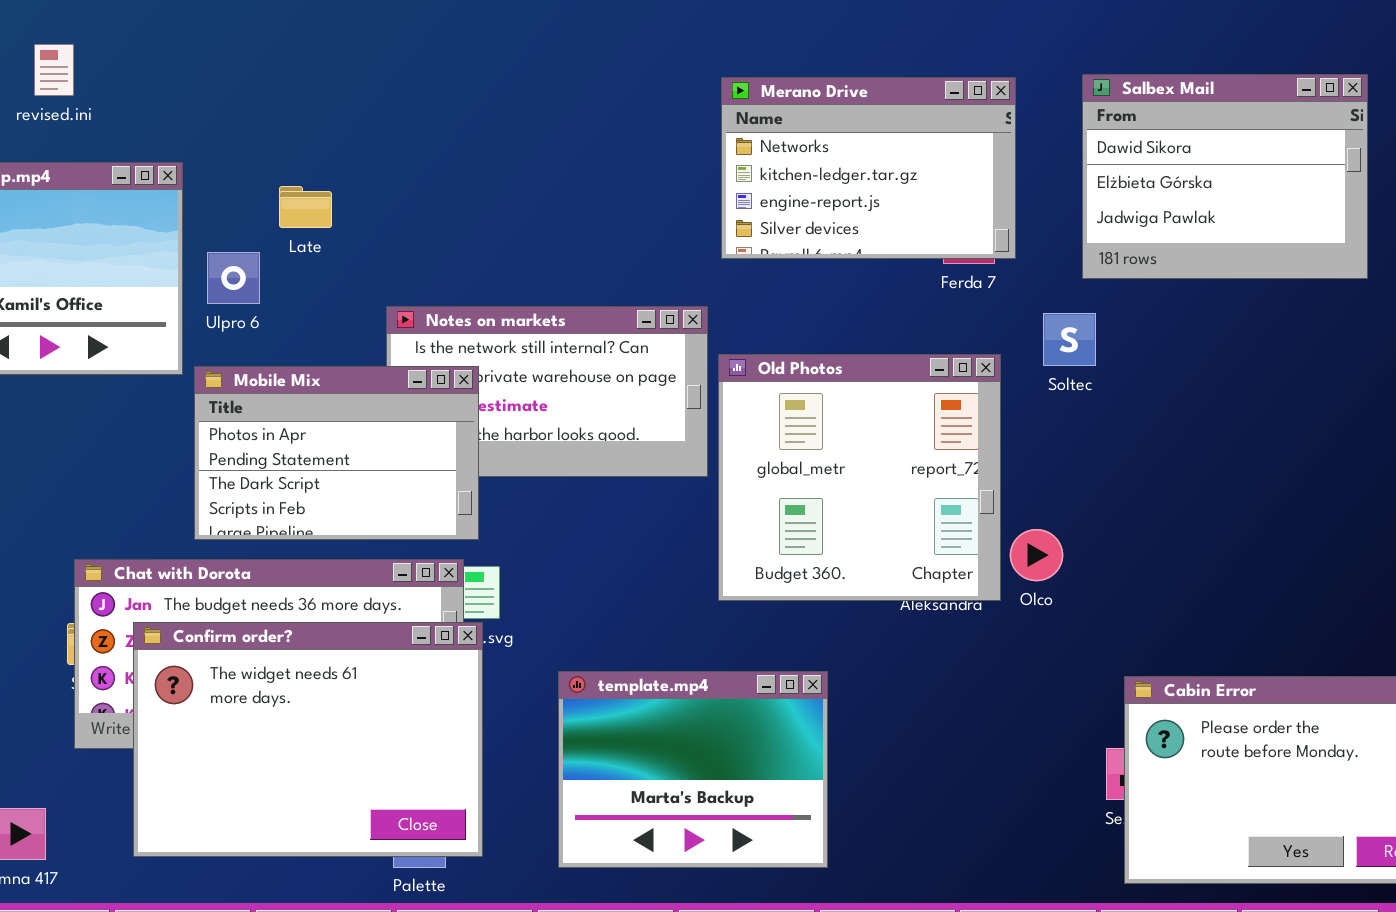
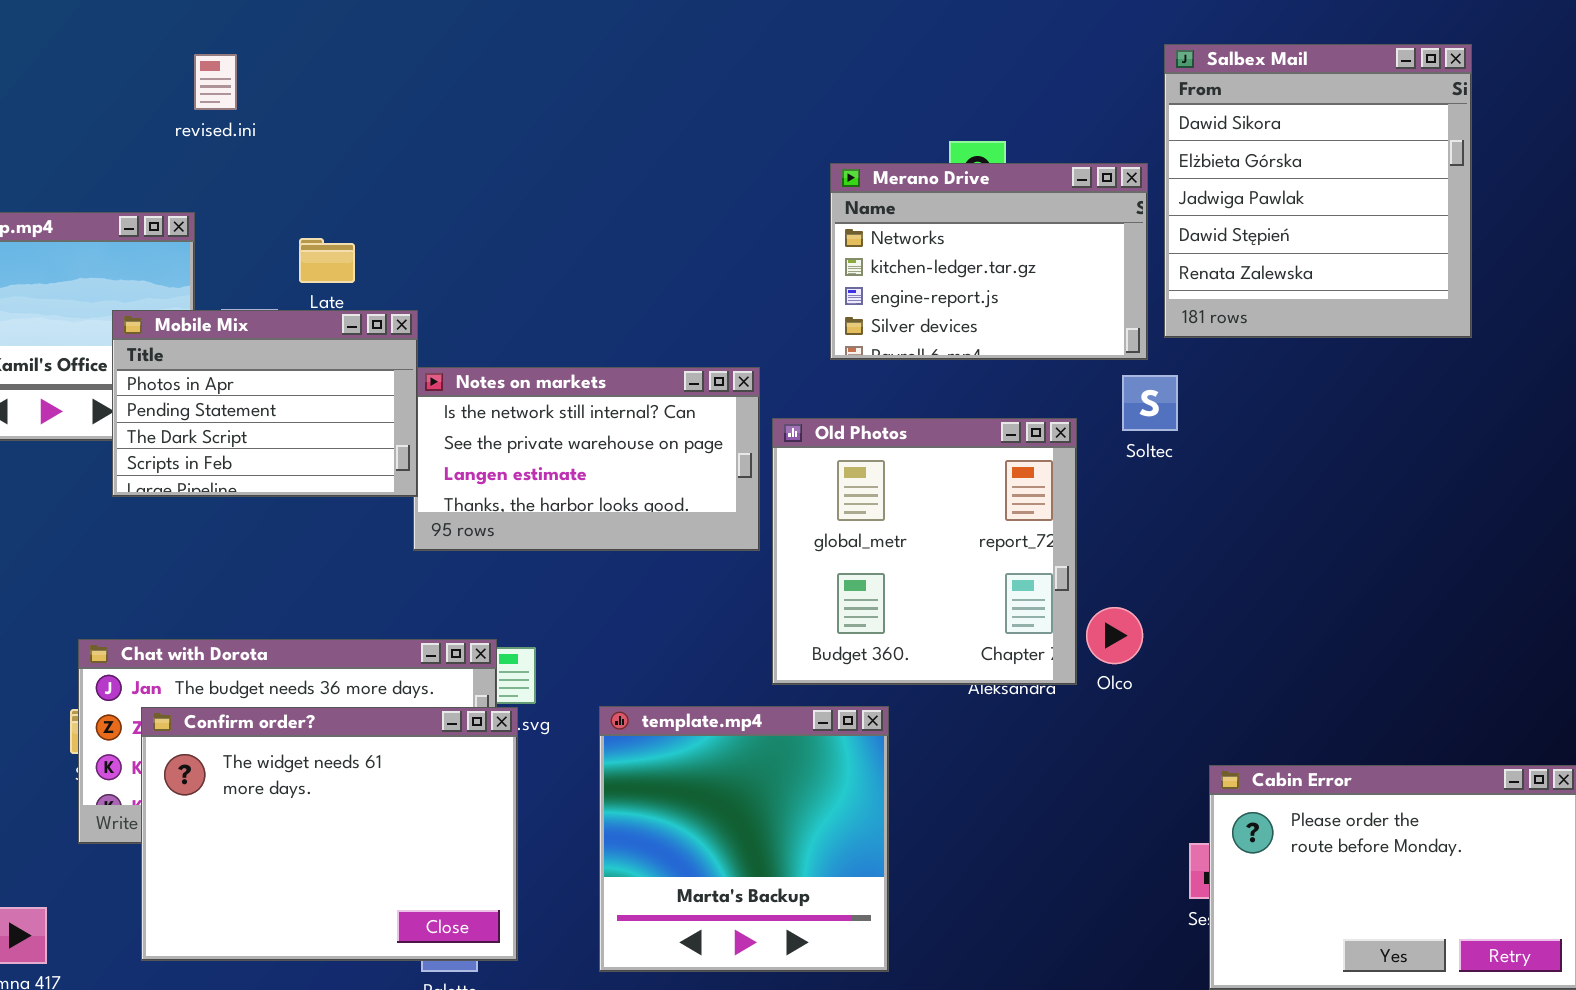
revised.ini: [34,44,74,96] -> [194,54,237,110], moved
Salbex Mail: [1082,74,1368,279] -> [1164,44,1472,338], resized
Merano Drive: [721,77,1016,259] -> [830,163,1148,360], moved
Mobile Mix: [194,366,479,540] -> [112,310,418,497], moved
template.mp4: [558,671,828,868] -> [599,706,889,972], resized

